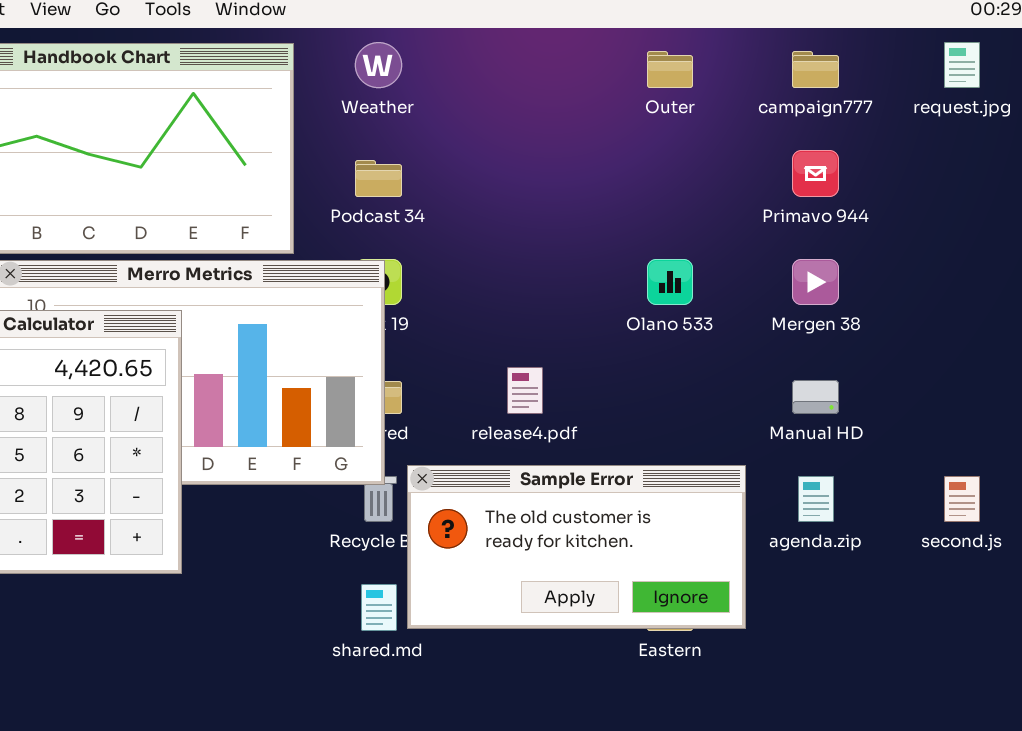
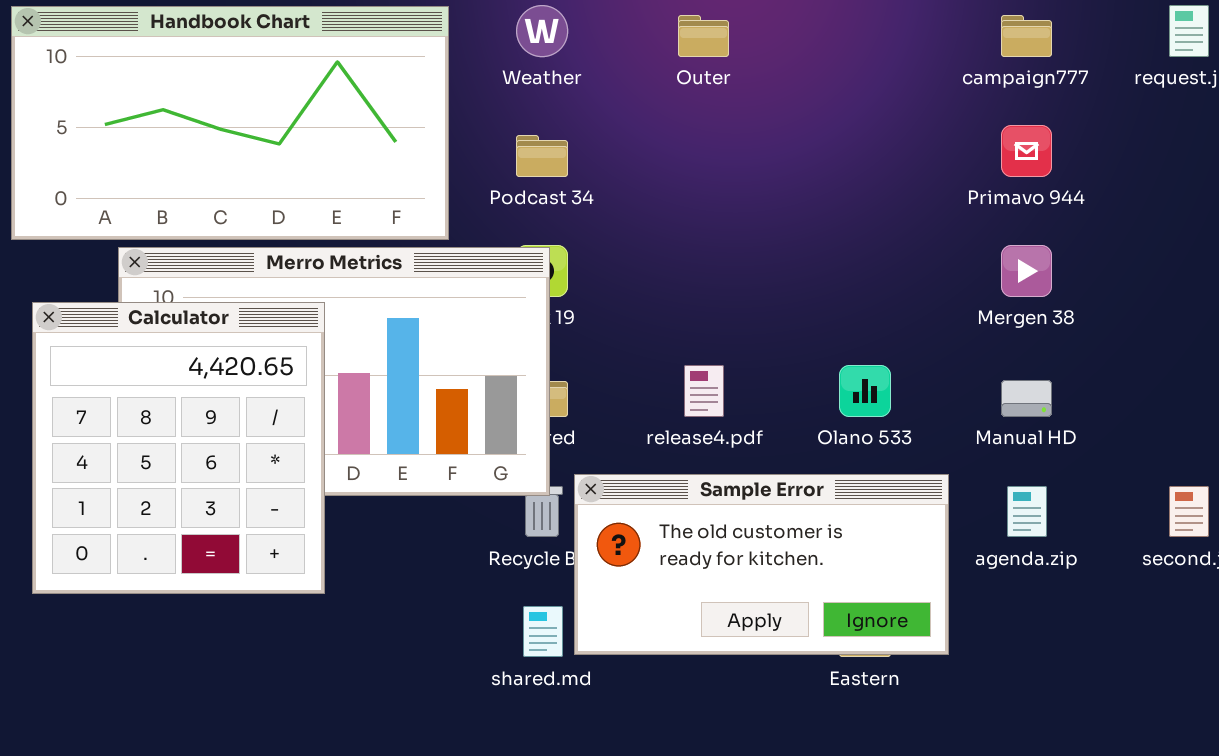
Outer: [647,51,693,88] -> [678,15,729,57], moved
Olano 533: [647,259,693,305] -> [839,365,891,417], moved

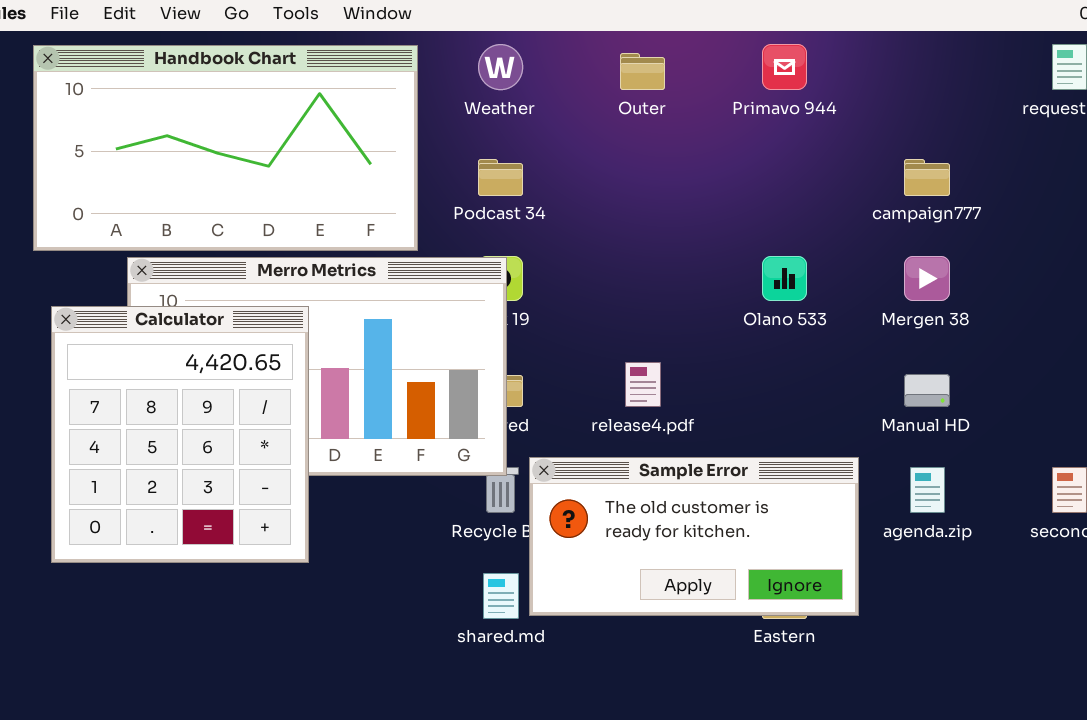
campaign777: [1001,15,1052,57] -> [904,159,950,196], moved
Primavo 944: [1001,125,1052,177] -> [762,44,807,90], moved
Olano 533: [839,365,891,417] -> [762,256,807,301], moved

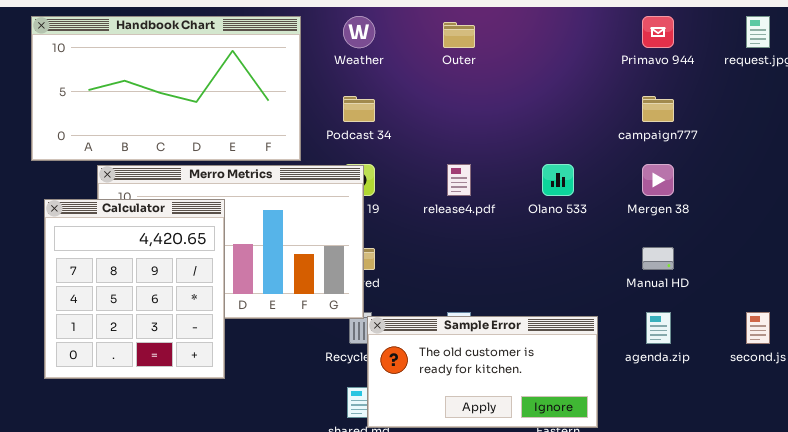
Primavo 944: [762,44,807,90] -> [642,16,674,48], moved
release4.pdf: [625,362,661,407] -> [447,164,471,196], moved
Sample Error: [529,457,859,616] -> [367,316,598,428], moved

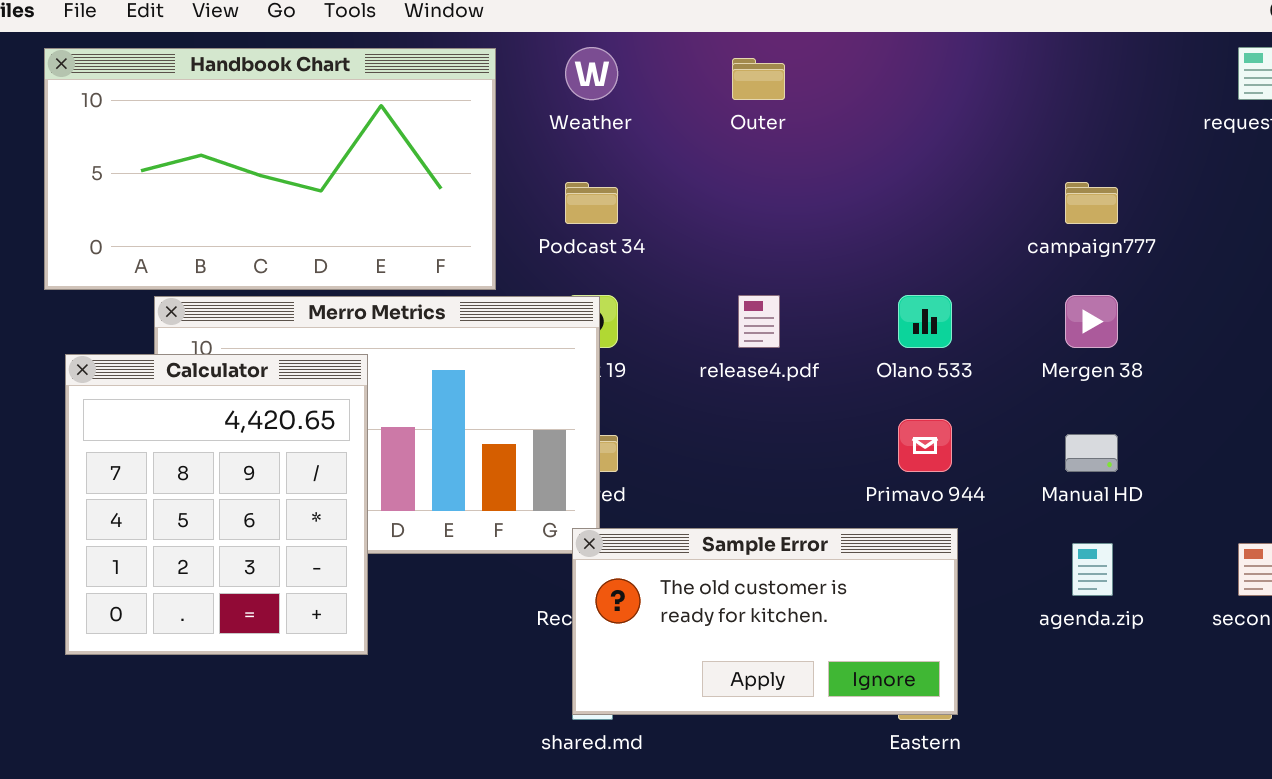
Primavo 944: [642,16,674,48] -> [898,419,952,472], moved
Sample Error: [367,316,598,428] -> [572,528,958,715], moved

